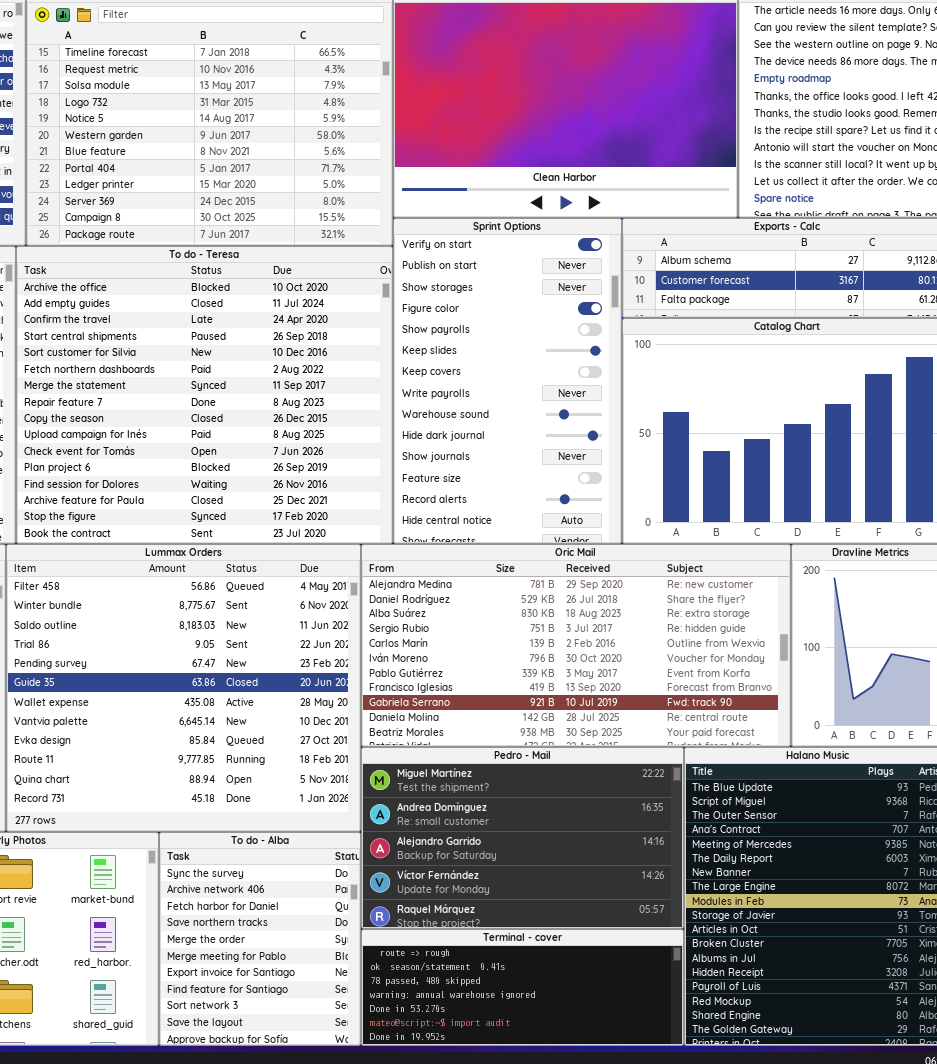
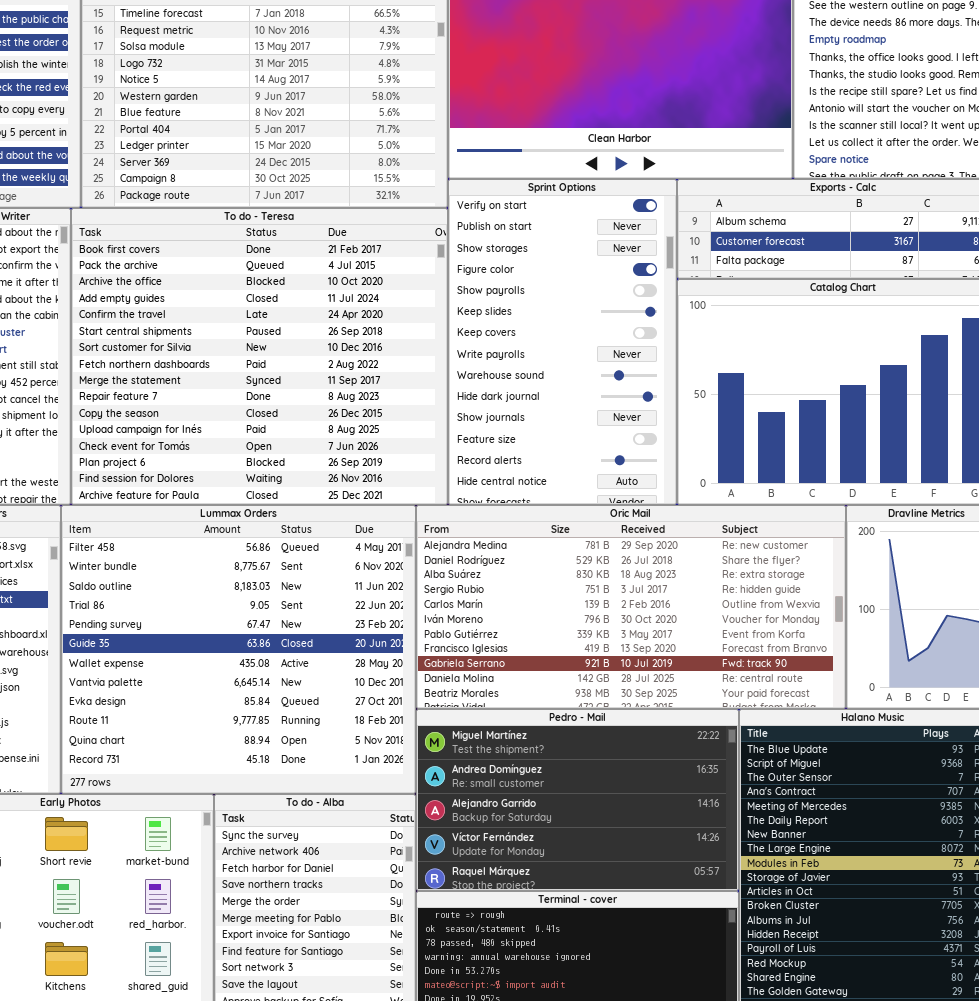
To do - Teresa: [16,246,393,544] -> [71,208,448,505], scrolled up 2 rows

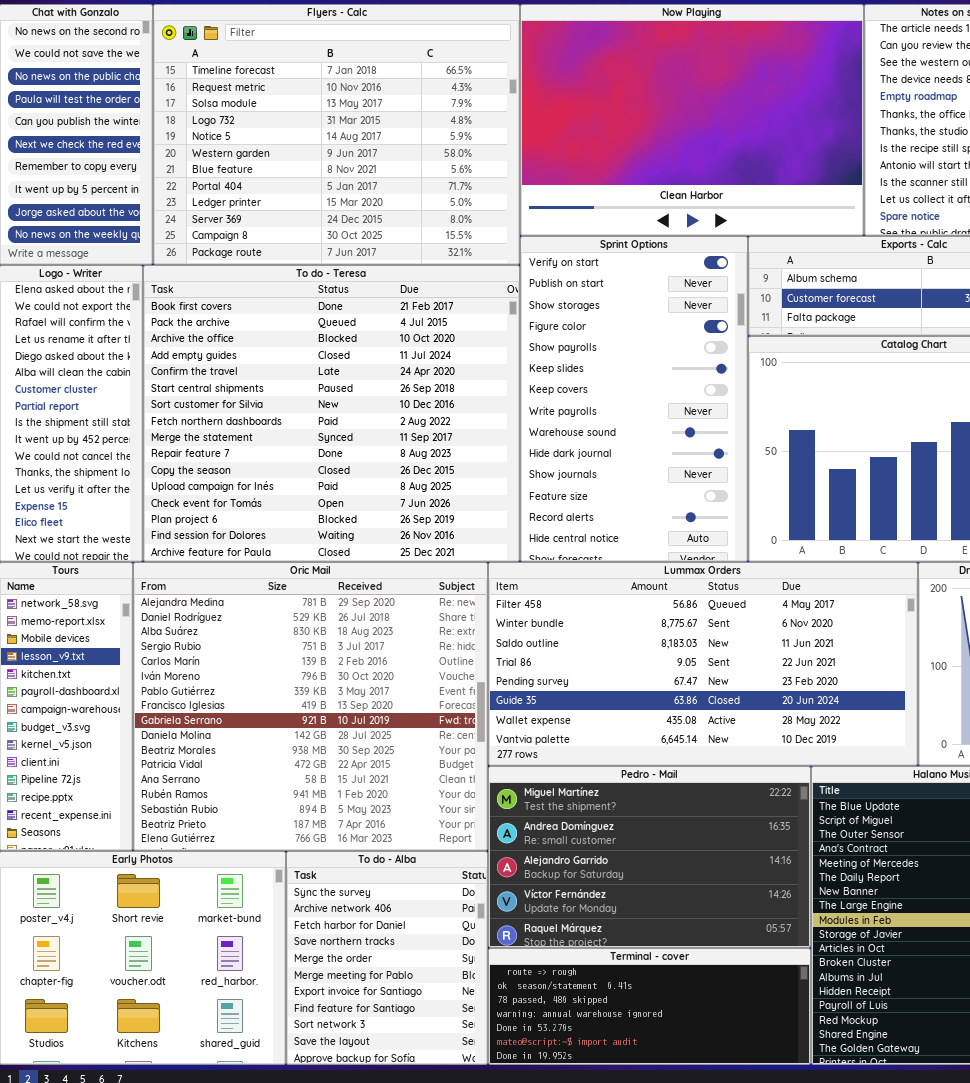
Lummax Orders: [61,505,416,794] -> [488,562,918,766], moved, resized
Oric Mail: [416,505,846,709] -> [133,562,488,851], moved, resized

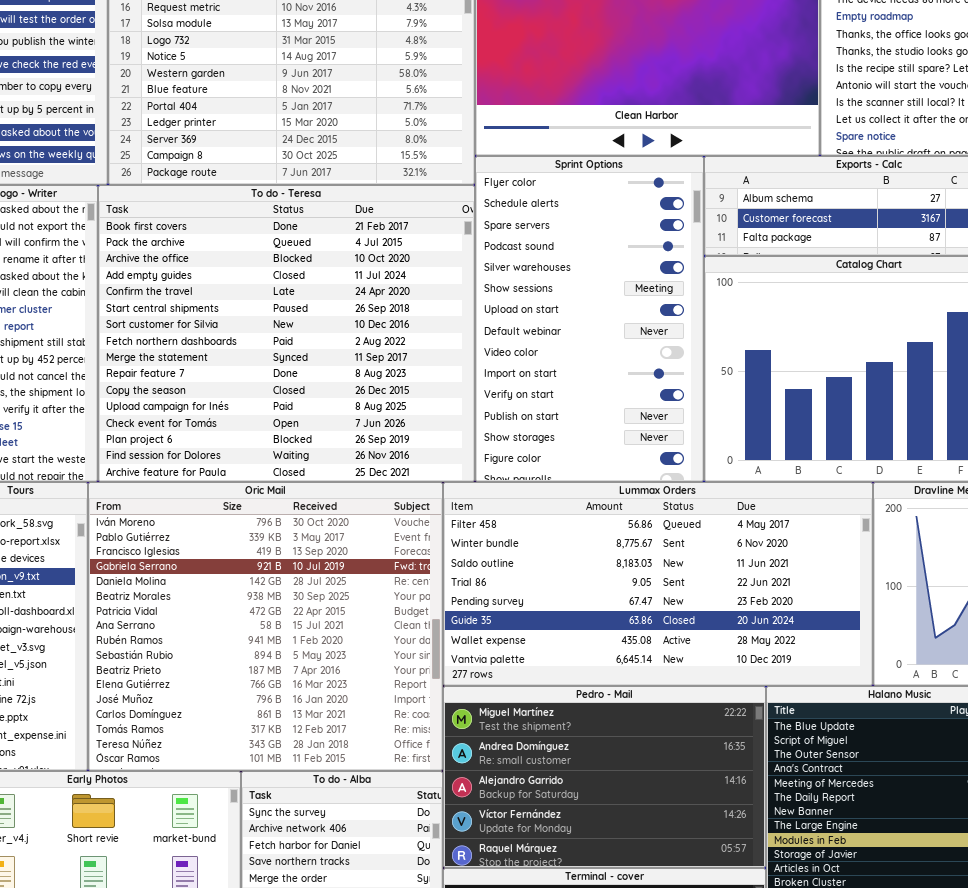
Sprint Options: [520,236,748,562] -> [475,156,704,482], scrolled up 10 rows
Oric Mail: [133,562,488,851] -> [88,482,443,771], scrolled down 5 rows

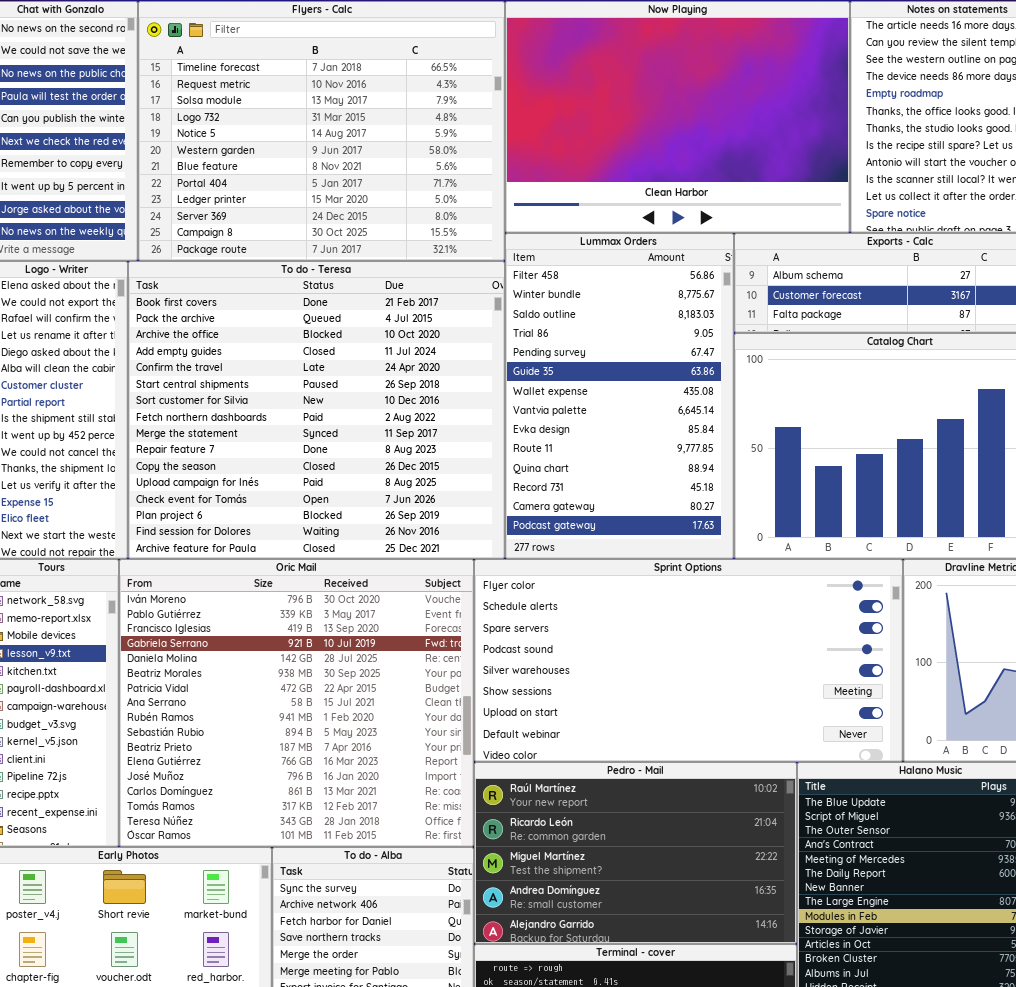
Sprint Options: [475,156,704,482] -> [474,559,903,762], moved, resized
Lummax Orders: [443,482,873,686] -> [505,233,734,559], moved, resized
Pedro - Mail: [443,686,766,868] -> [474,762,797,944], scrolled up 2 rows

